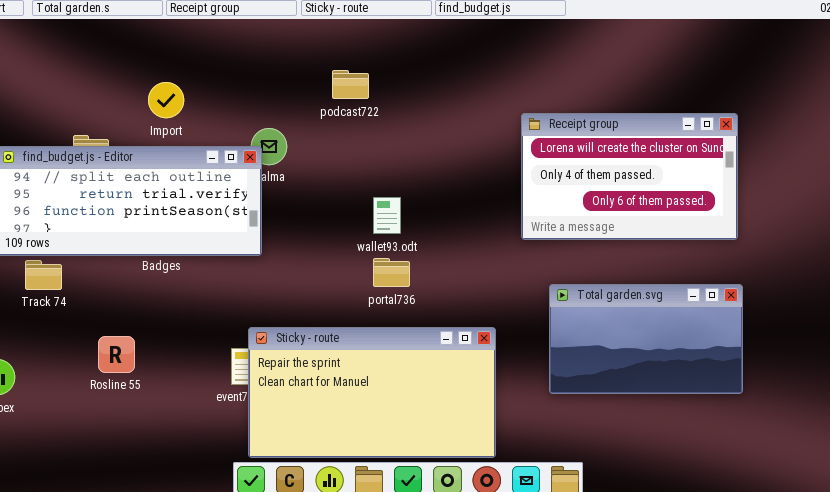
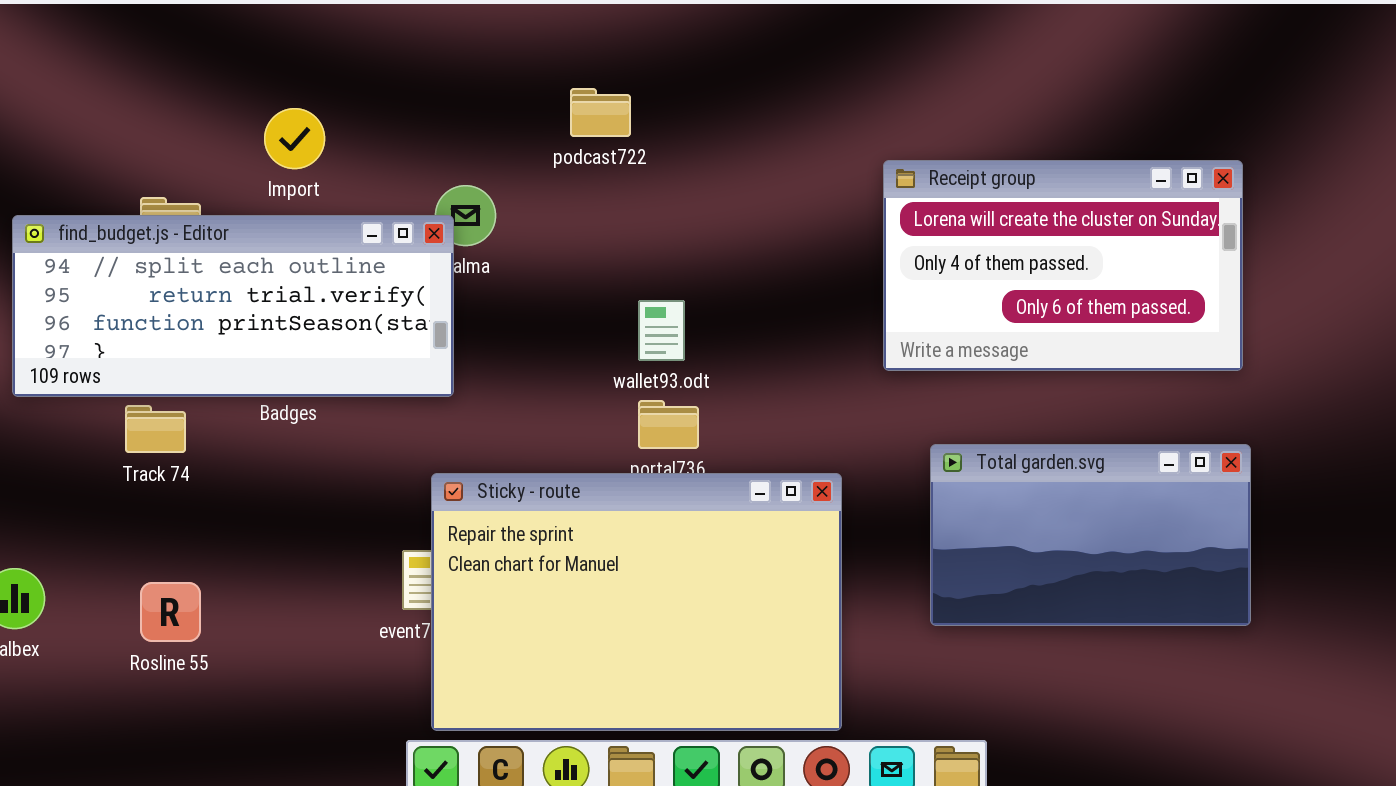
Track 74: [25,260,62,290] -> [125,405,186,453], moved
Sticky - route: [248,327,496,458] -> [431,473,842,731], resized
Rosline 55: [98,336,135,373] -> [140,582,201,642], moved

